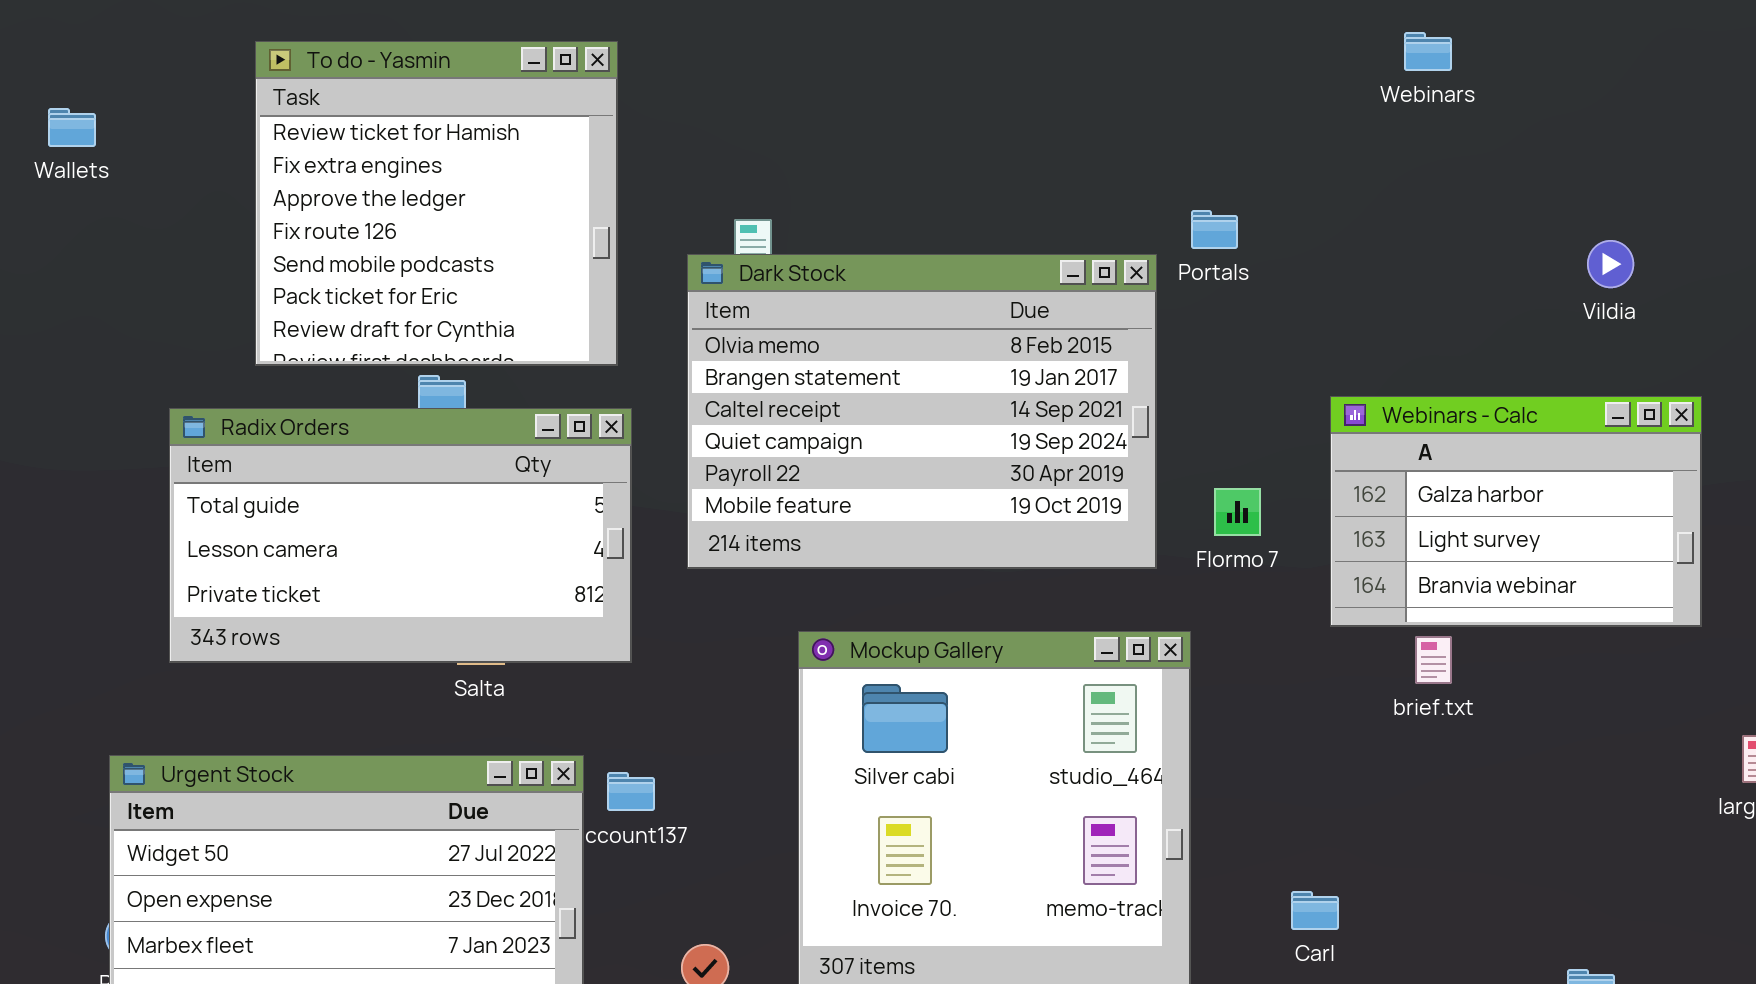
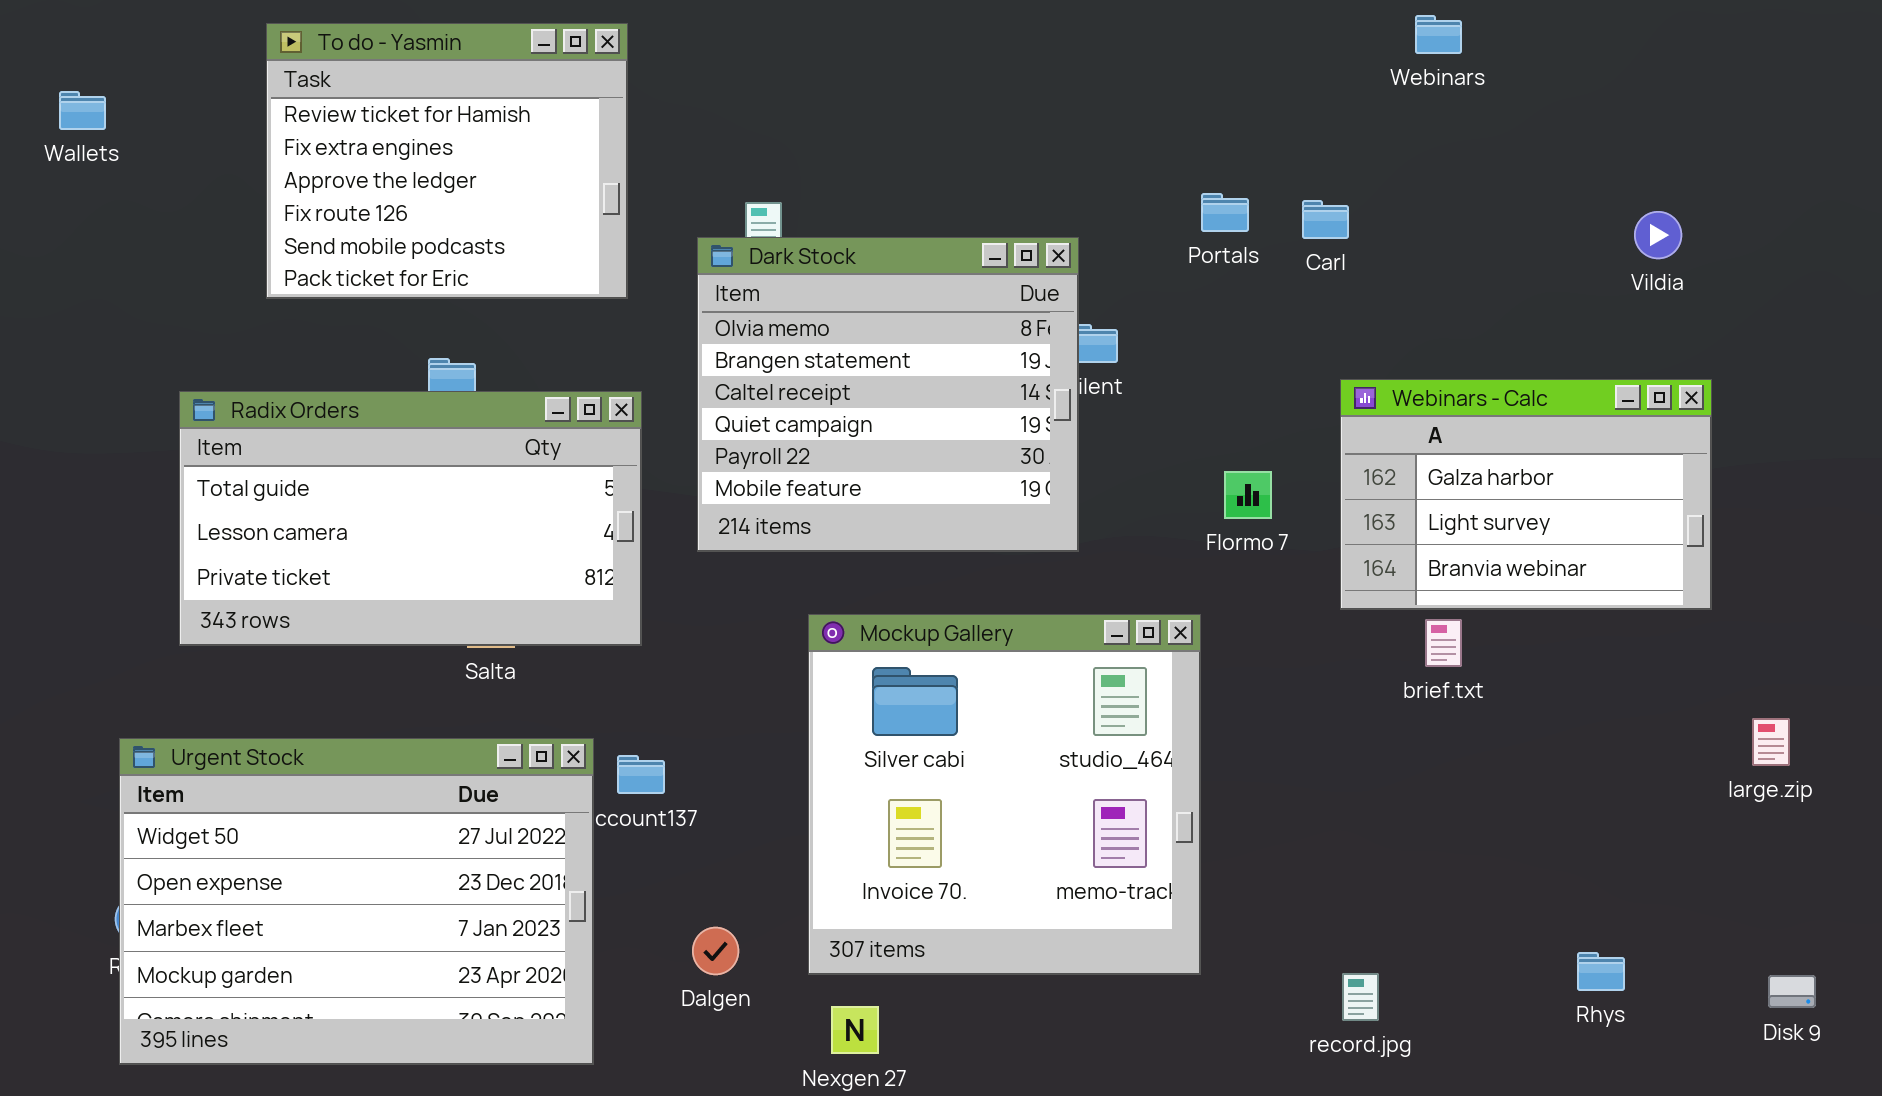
To do - Yasmin: [255,41,618,366] -> [266,23,628,299], resized
Vildia: [1587,240,1634,288] -> [1634,211,1682,259], moved
Dark Stock: [687,254,1157,569] -> [697,237,1079,552], resized
Carl: [1291,891,1339,930] -> [1302,200,1349,239], moved

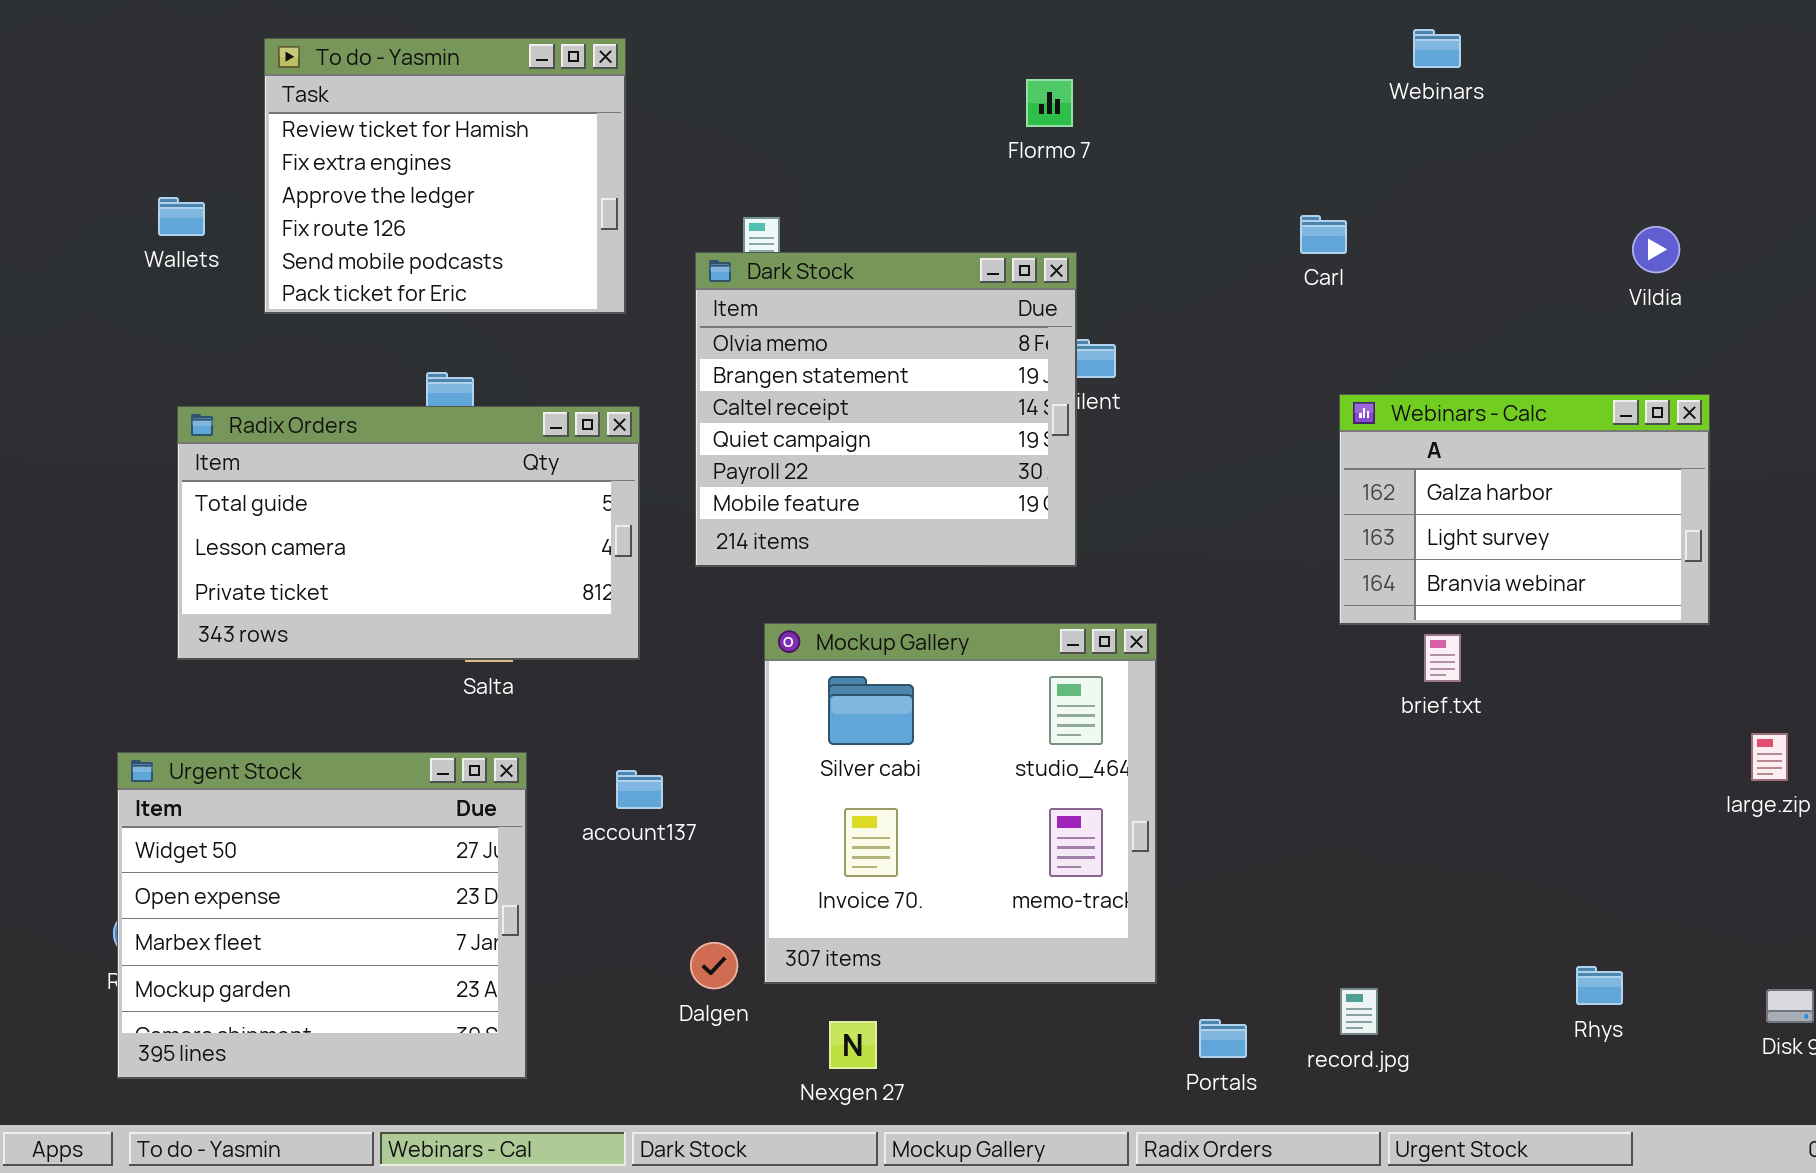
Wallets: [59,91,106,130] -> [158,197,205,236], moved
Portals: [1201,193,1249,232] -> [1199,1019,1247,1058], moved
Flormo 7: [1224,471,1272,519] -> [1026,79,1073,127], moved
Mockup Gallery: [808,614,1201,975] -> [764,623,1157,984], moved
Urgent Stock: [119,738,594,1065] -> [117,752,527,1079], resized

